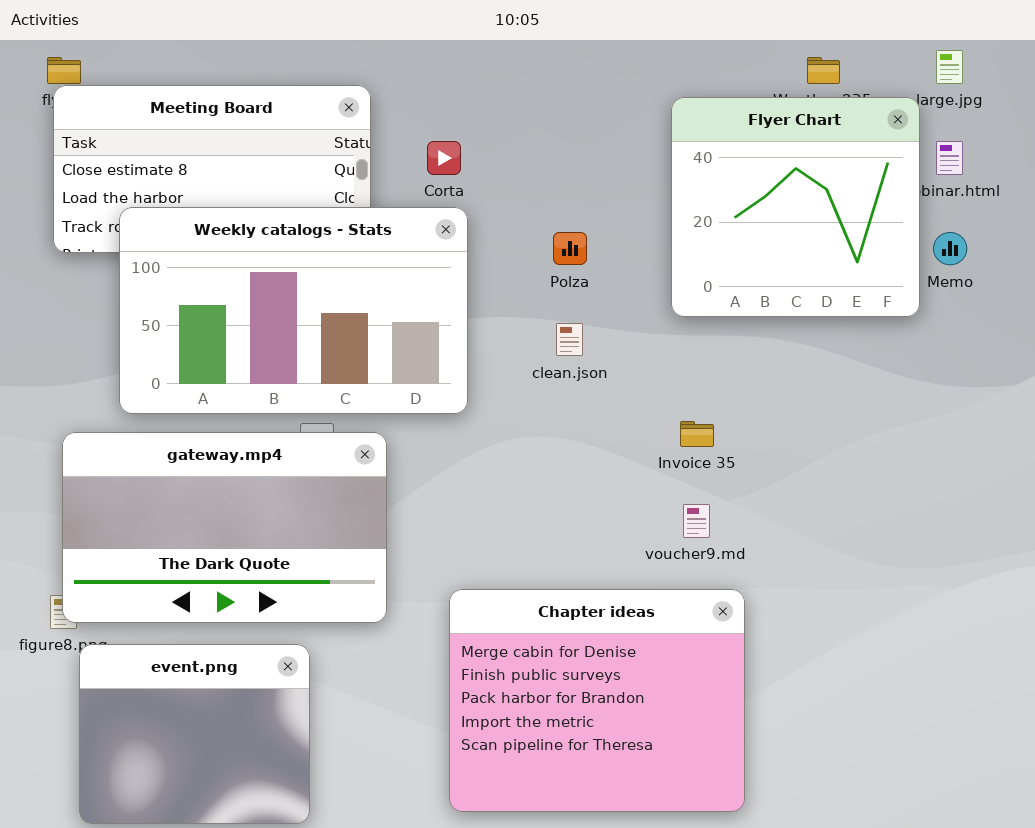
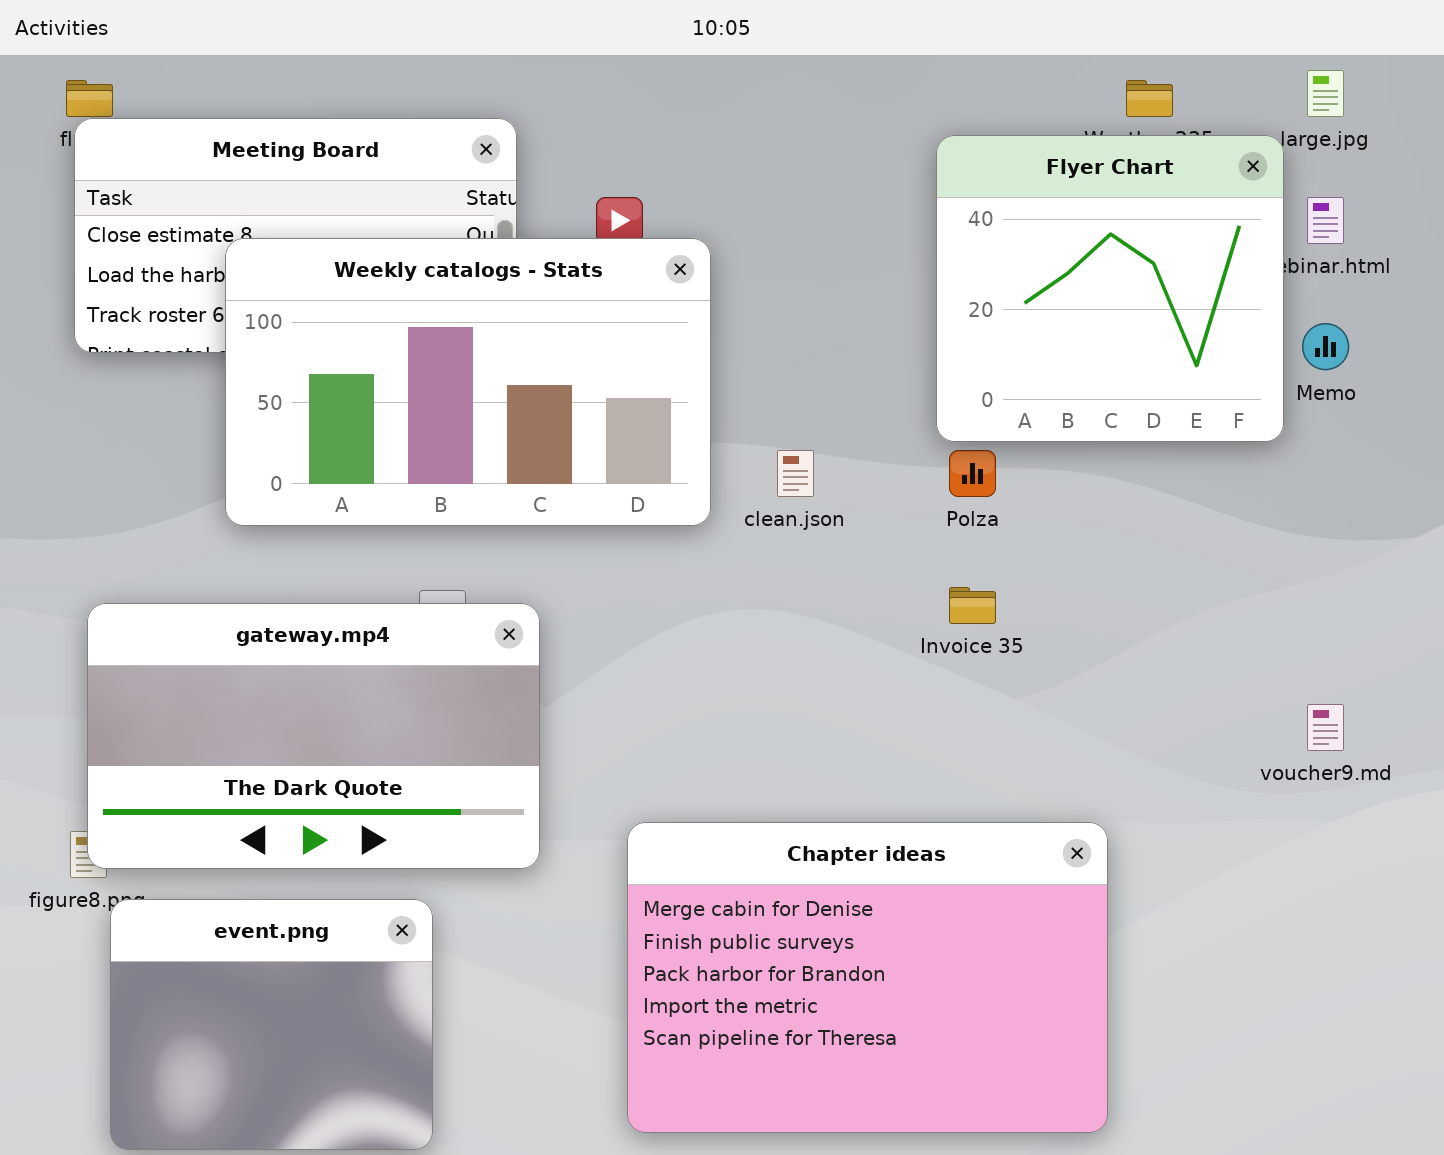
Weekly catalogs - Stats: [119,207,468,414] -> [225,238,711,526], moved
Polza: [553,232,587,265] -> [949,450,996,497], moved
voucher9.md: [683,504,710,538] -> [1307,704,1344,751], moved
Chapter ideas: [449,589,745,812] -> [627,822,1108,1133], resized

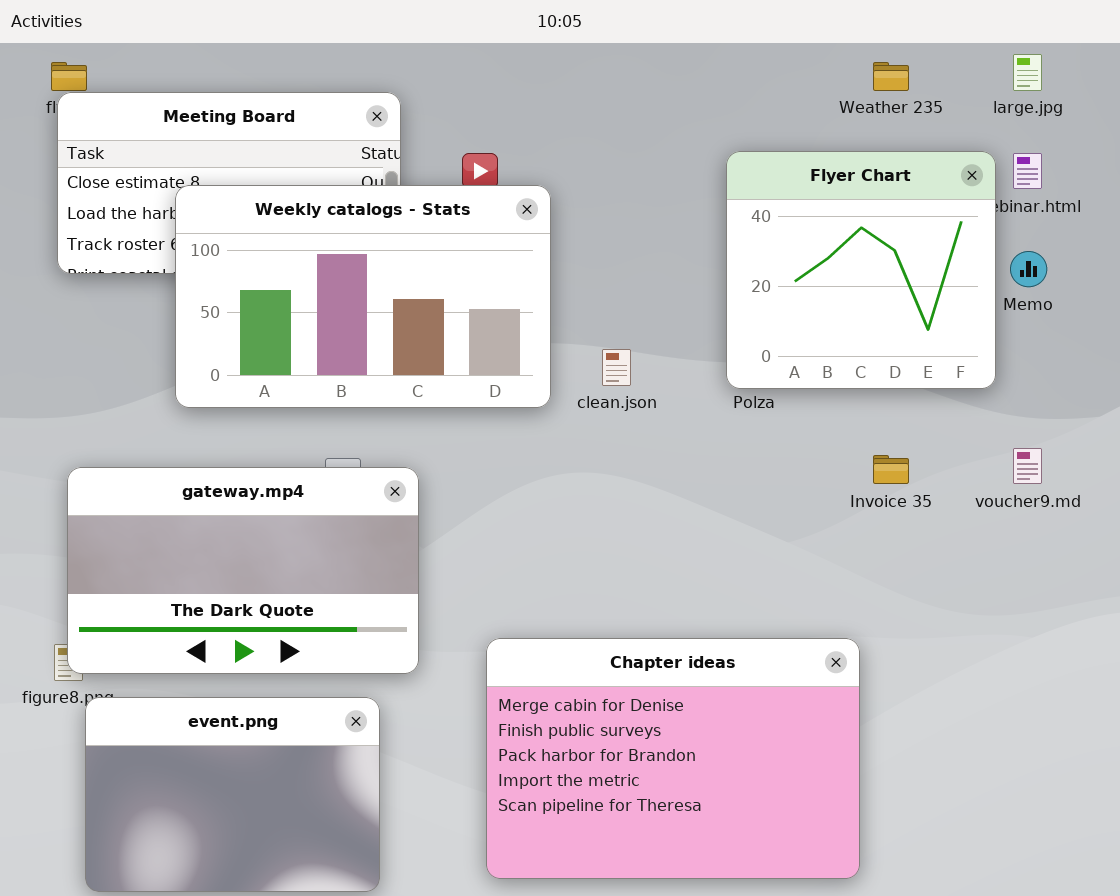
Flyer Chart: [936,135,1284,442] -> [726,151,996,389], moved
Invoice 35: [949,587,996,624] -> [873,455,909,484], moved
voucher9.md: [1307,704,1344,751] -> [1013,448,1042,484], moved
event.png: [110,899,433,1150] -> [85,697,380,892], resized

